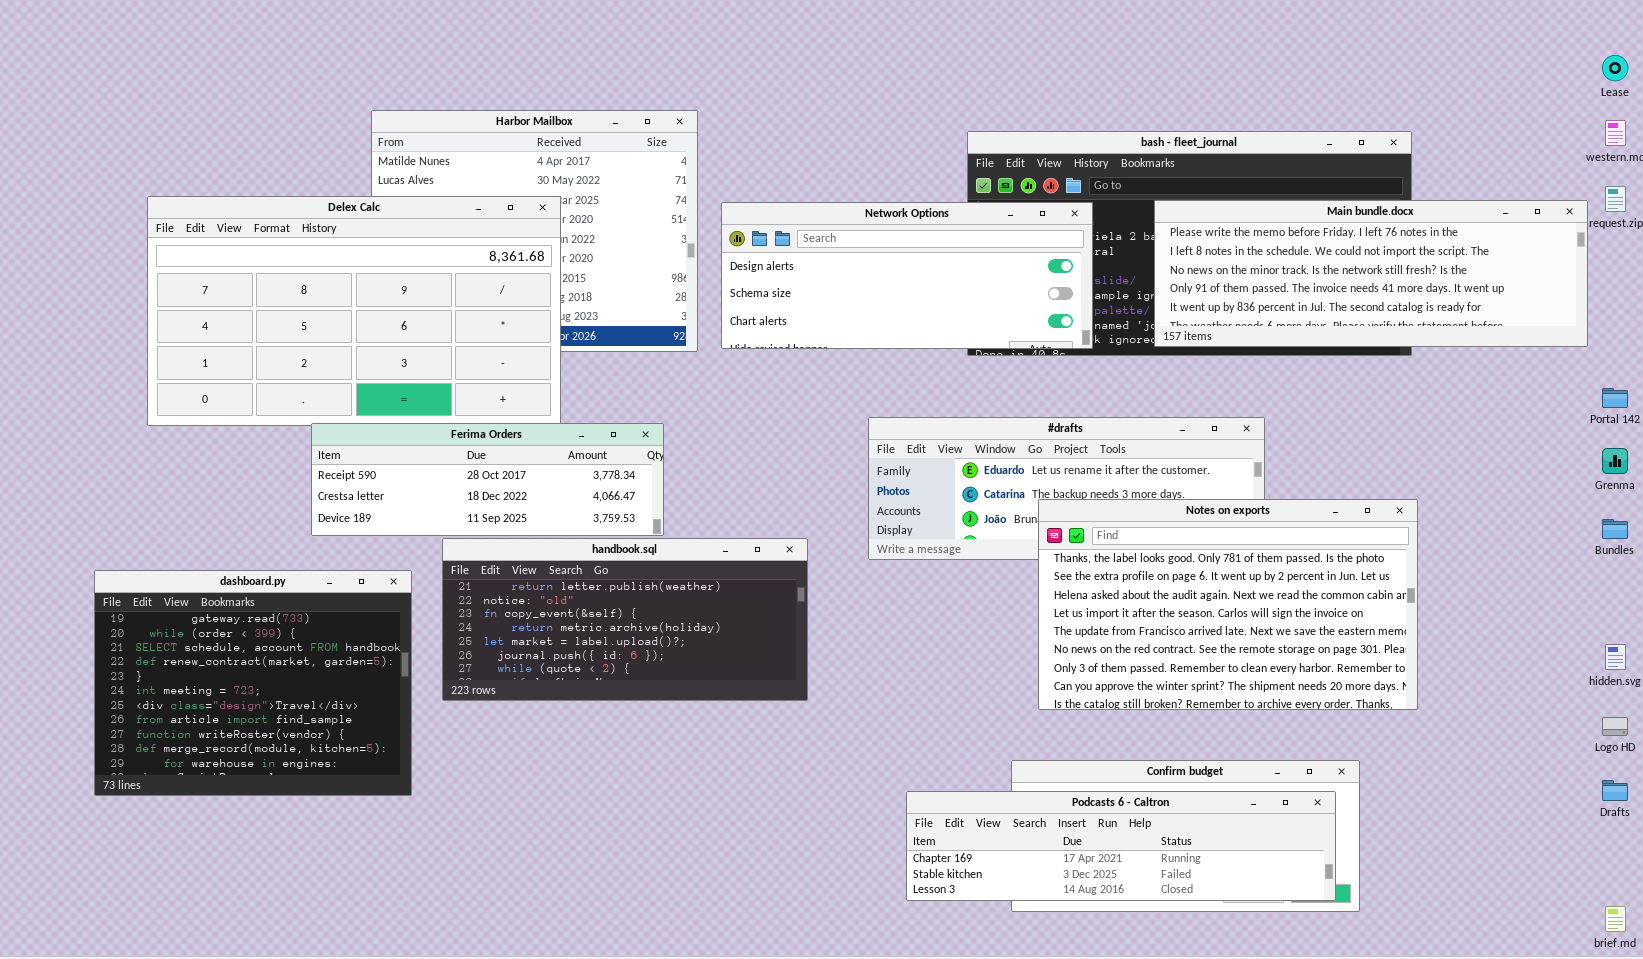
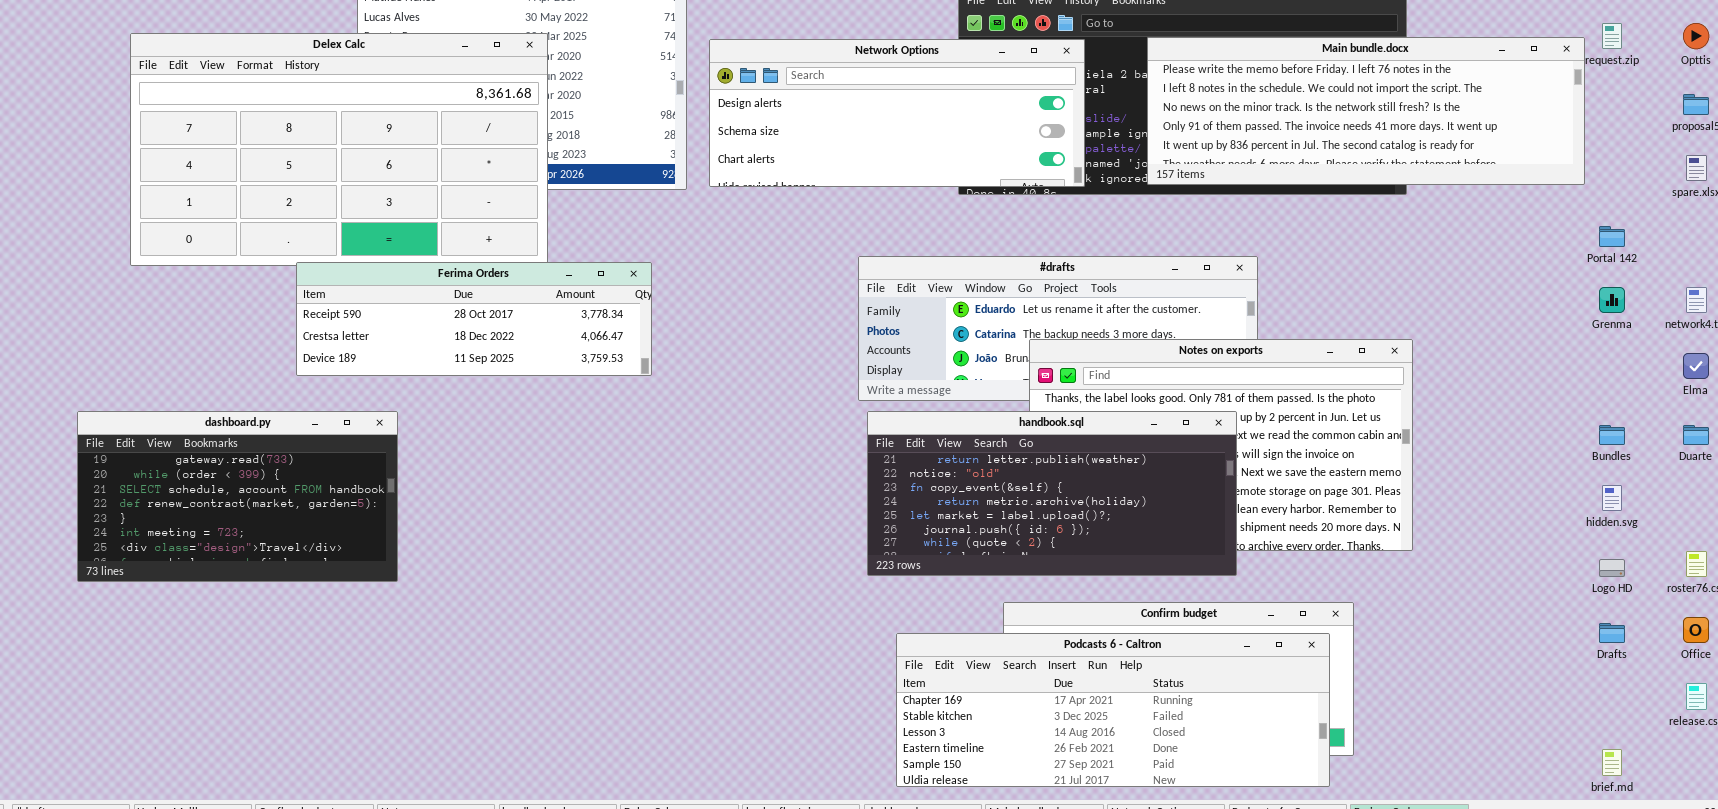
Bundles: [1602,519,1628,539] -> [1599,425,1625,445], moved
handbook.sql: [442,538,808,701] -> [867,411,1237,576], moved
dashboard.py: [94,570,412,796] -> [77,411,398,582], resized
Podcasts 6 - Caltron: [906,791,1336,901] -> [896,633,1330,787], resized

